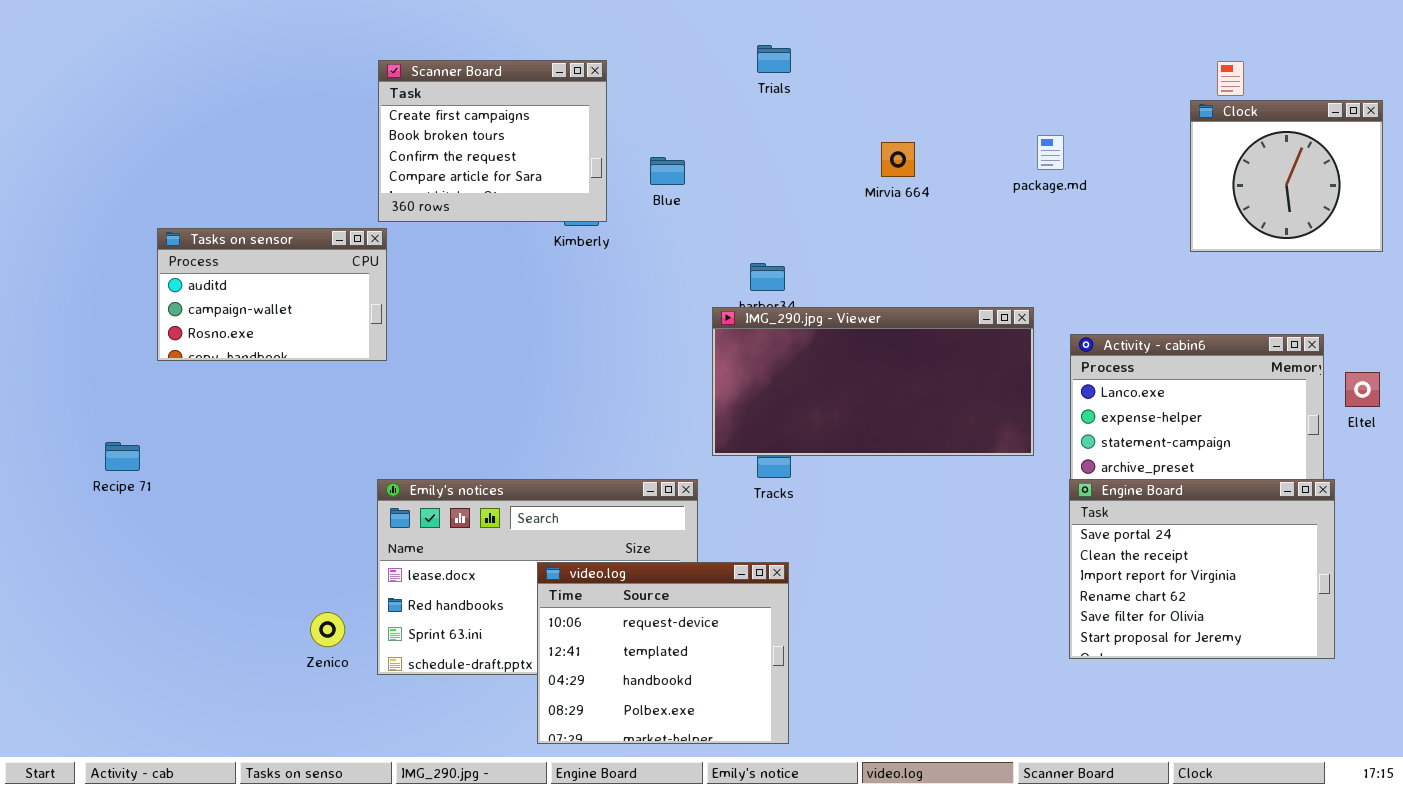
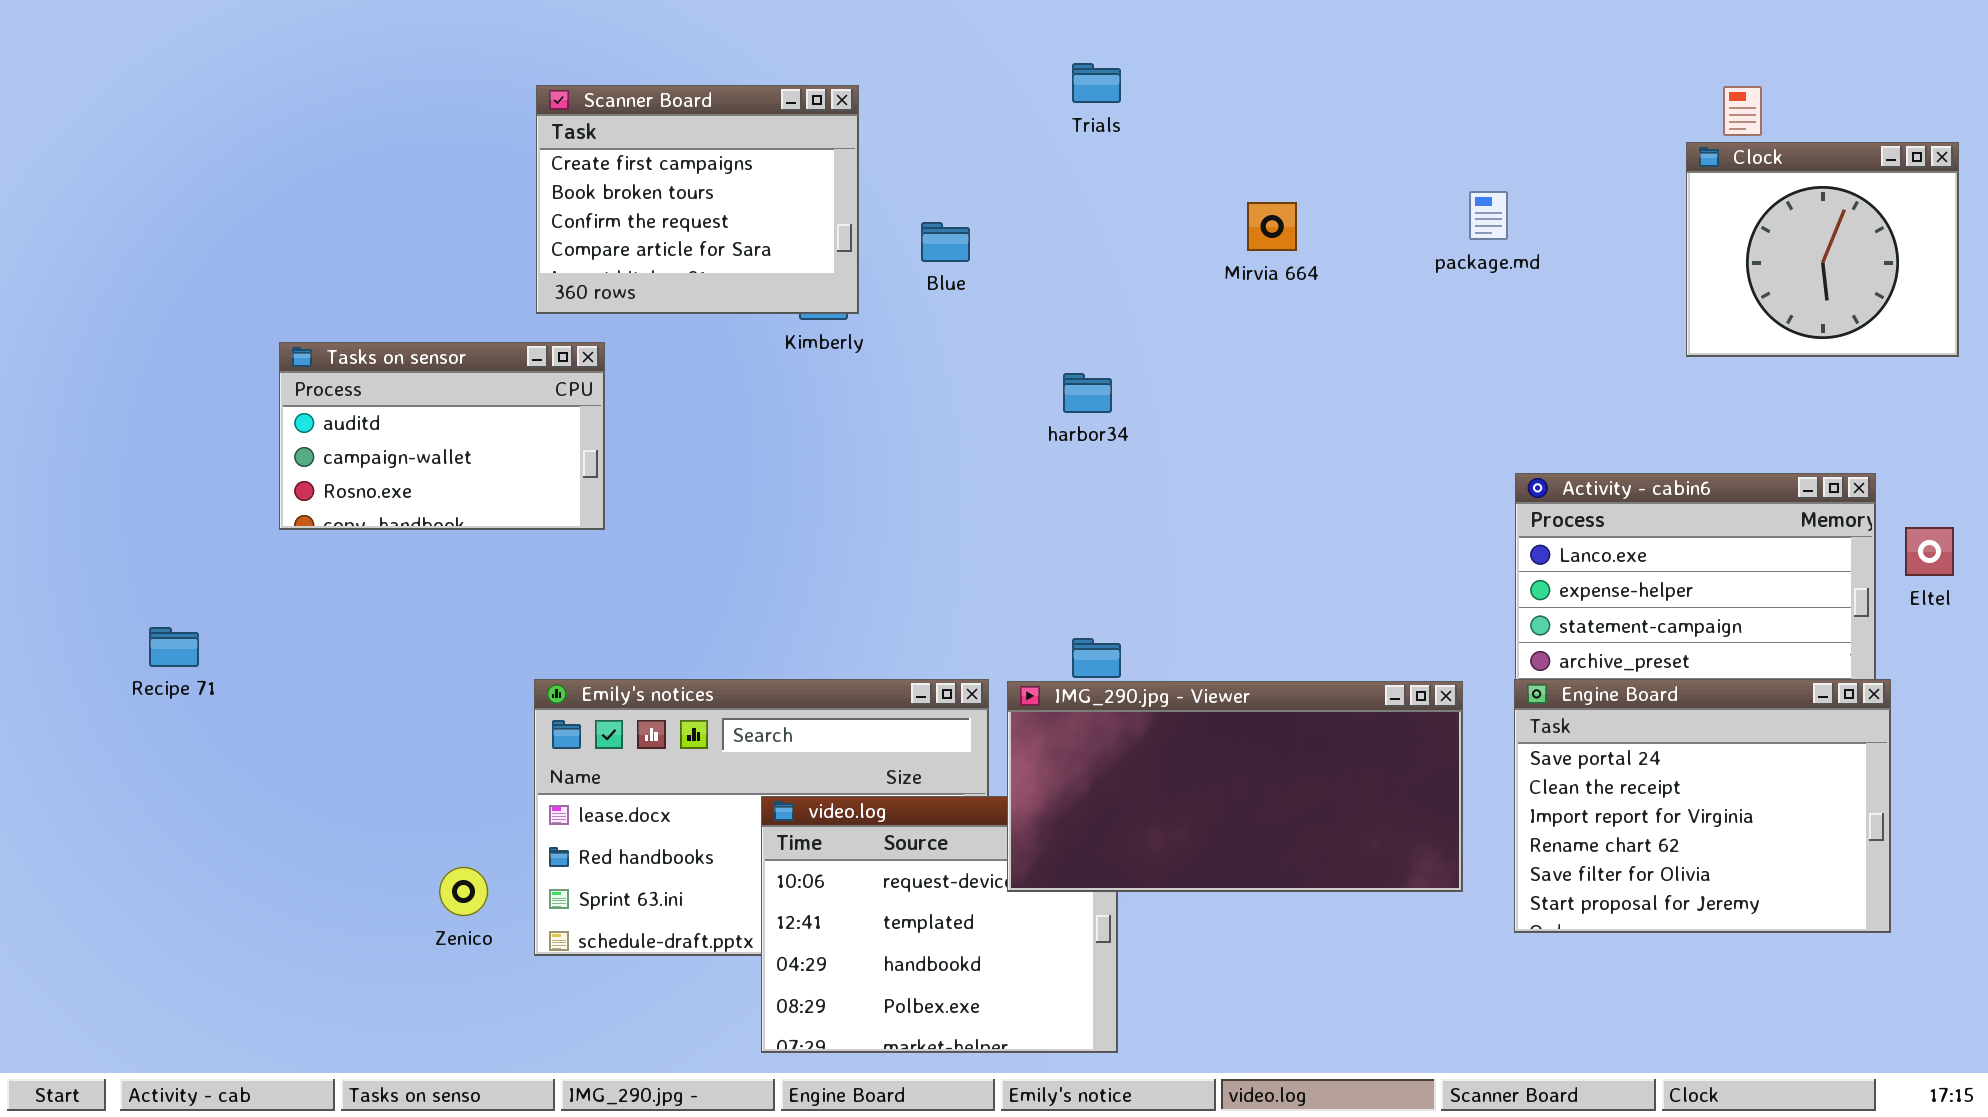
Tasks on sensor: [157,228,387,361] -> [279,342,605,530], moved
IMG_290.jpg - Viewer: [712,307,1034,456] -> [1007,681,1463,892], moved

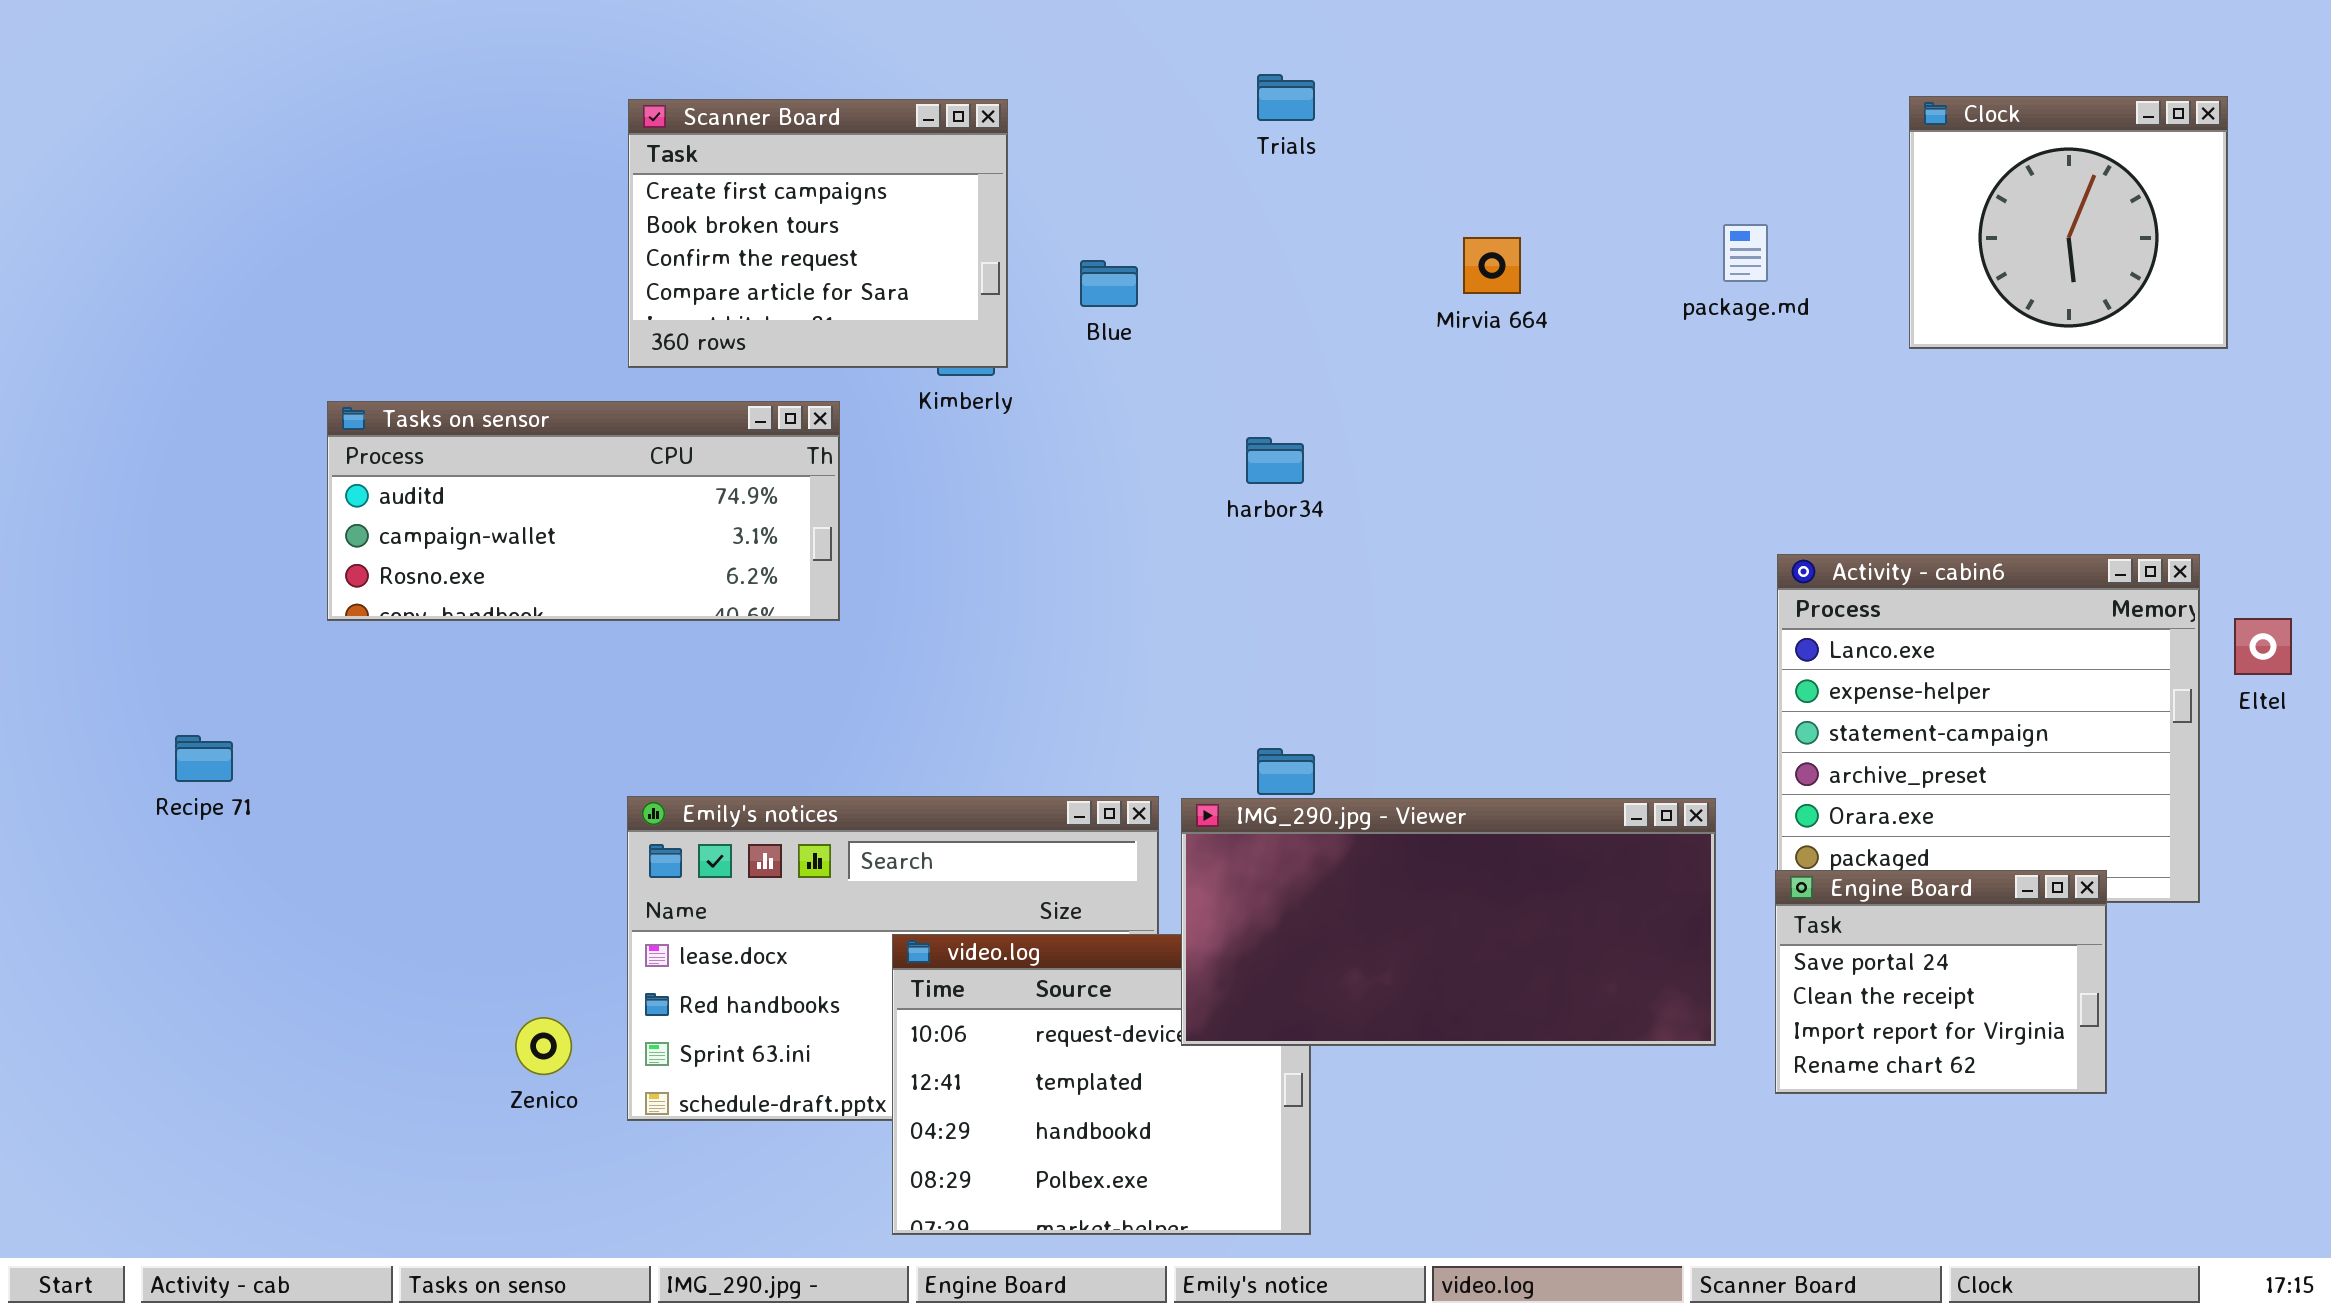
Clock: [1686,142,1959,357] -> [1909,96,2228,349], moved
Tasks on sensor: [279,342,605,530] -> [327,401,840,621], resized
Engine Board: [1514,679,1891,933] -> [1775,870,2107,1094], resized

